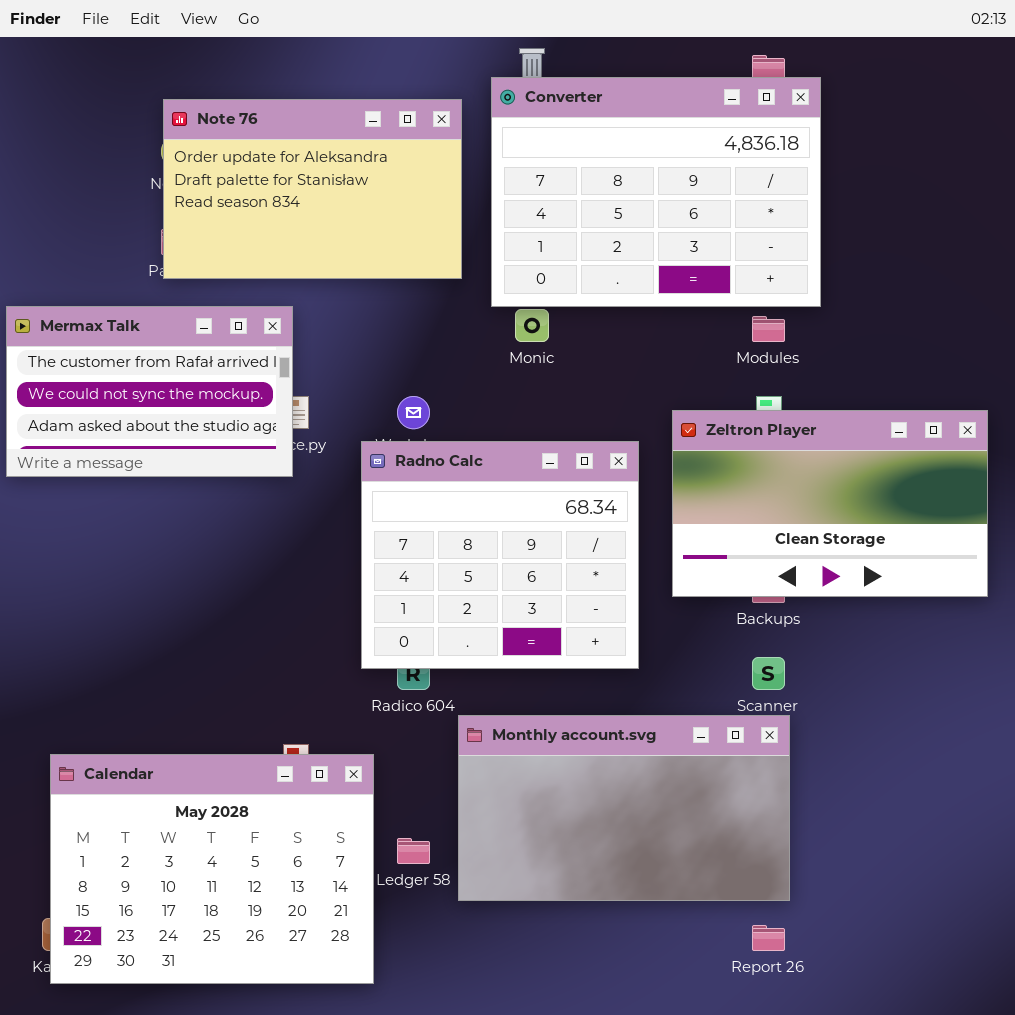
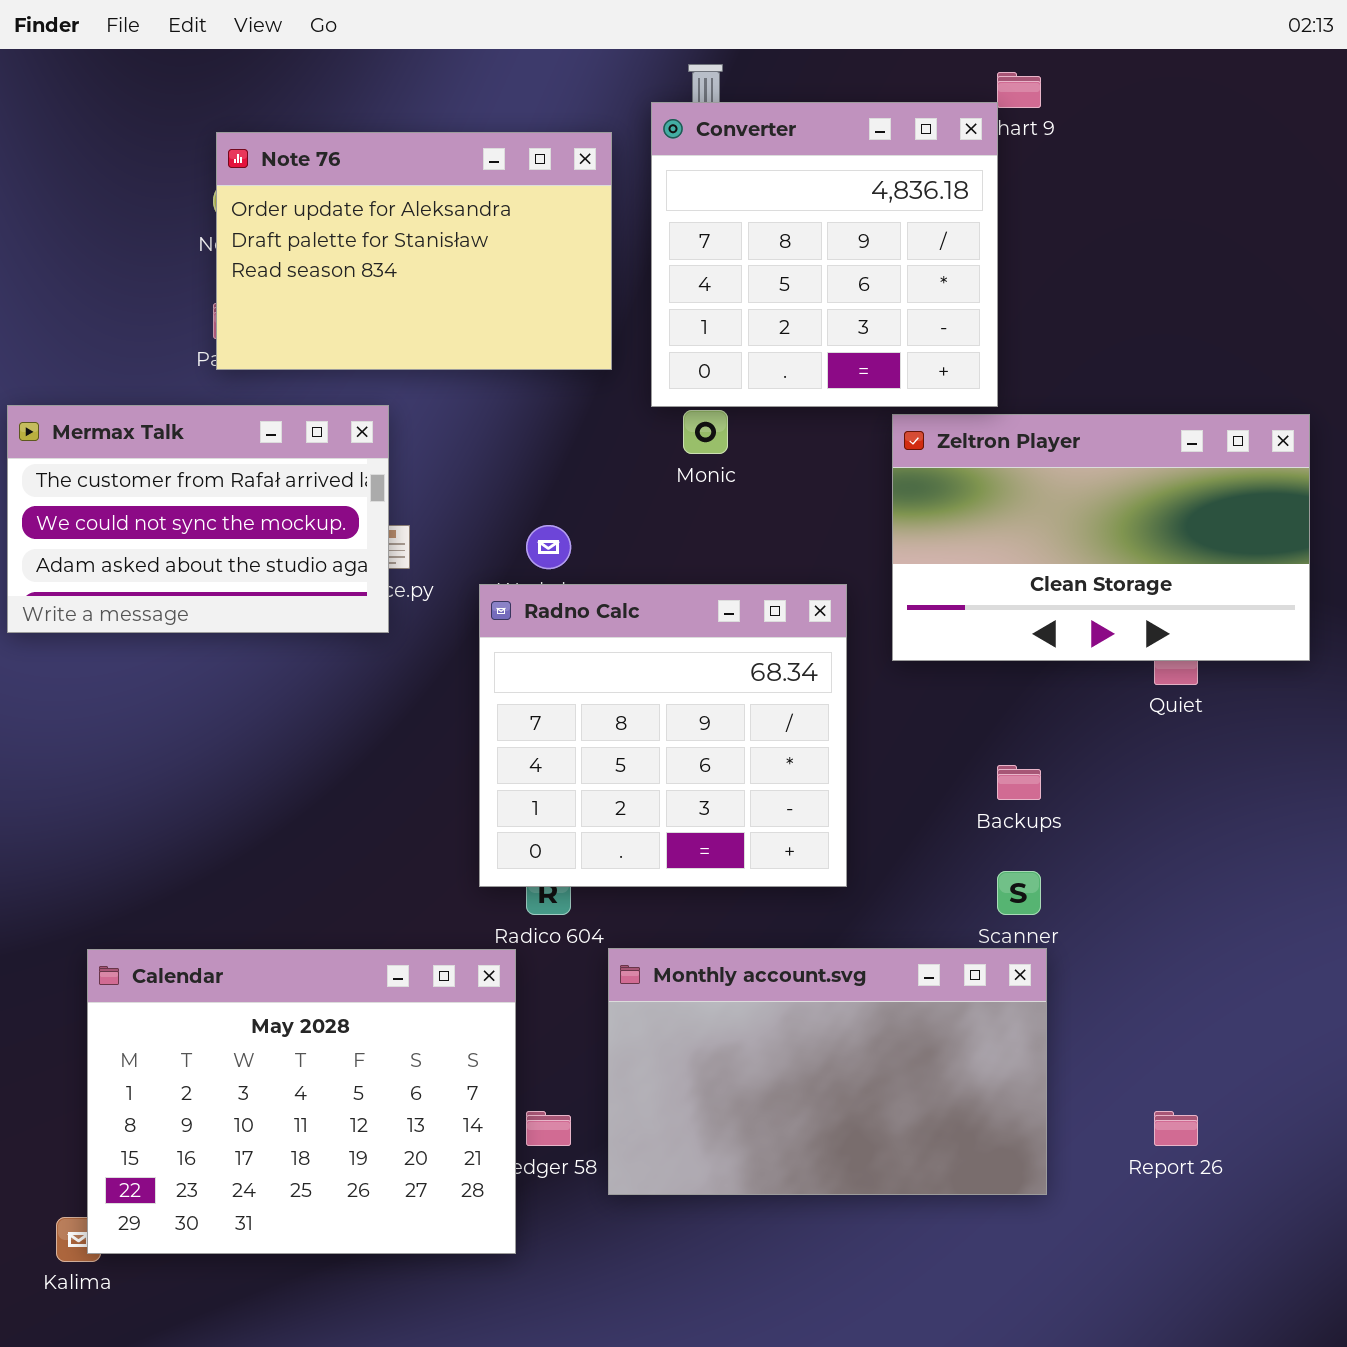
Converter: [491,77,821,307] -> [651,102,998,407], resized
Zeltron Player: [672,410,988,597] -> [892,414,1310,661], moved
Calendar: [50,754,374,984] -> [87,949,516,1254], moved
Report 26: [752,925,785,951] -> [1154,1111,1198,1146], moved

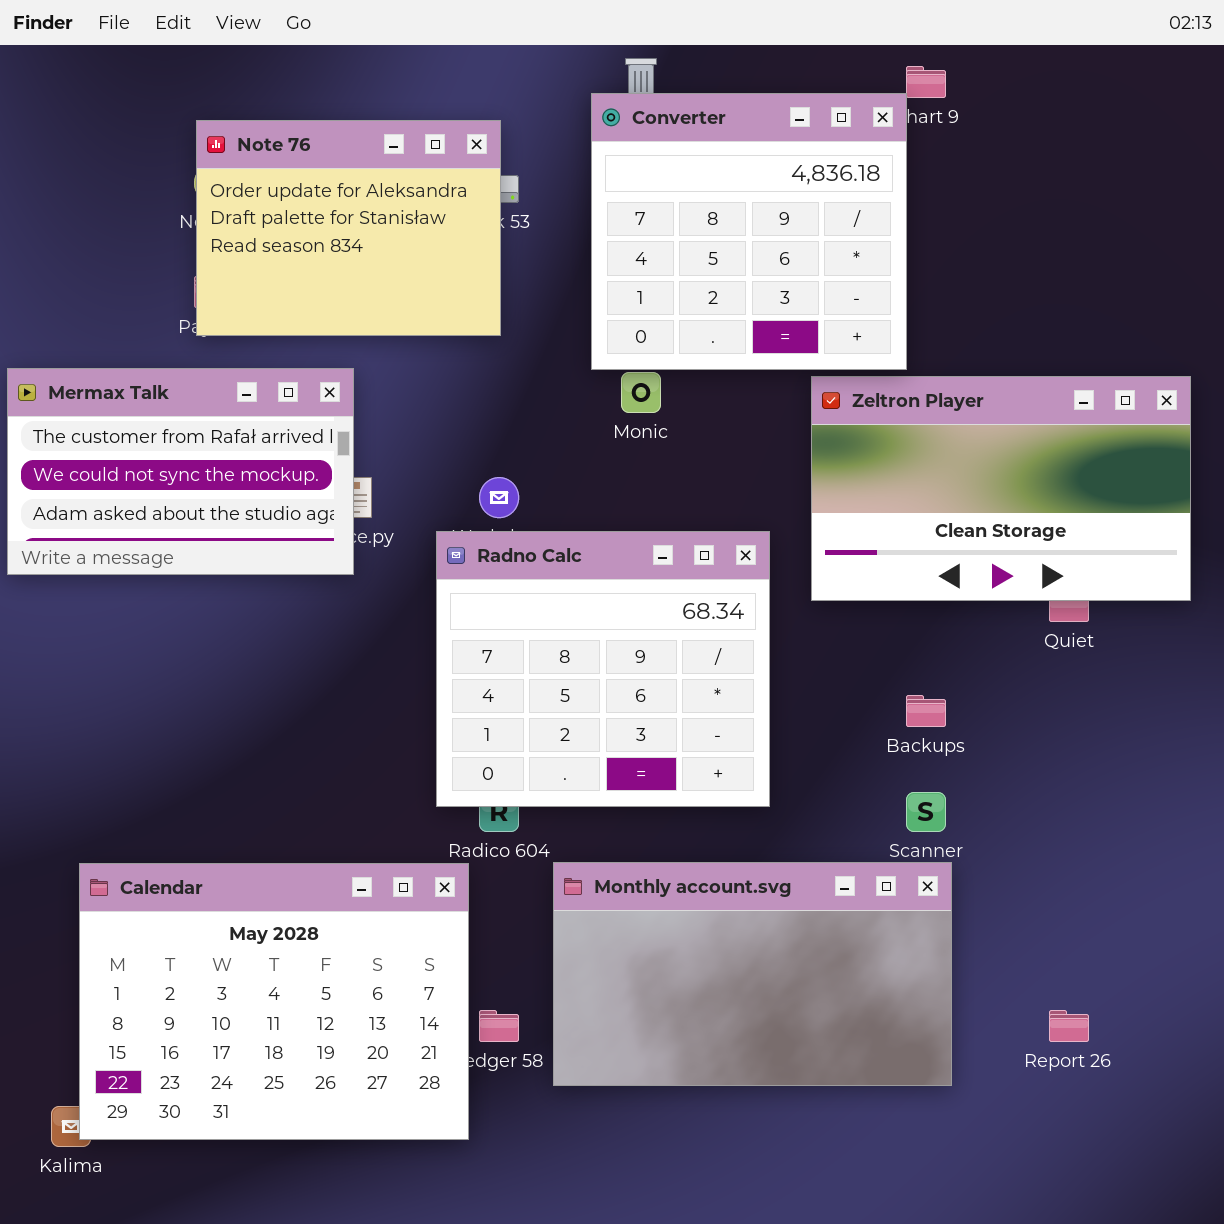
Note 76: [216,132,612,370] -> [196,120,501,336], resized

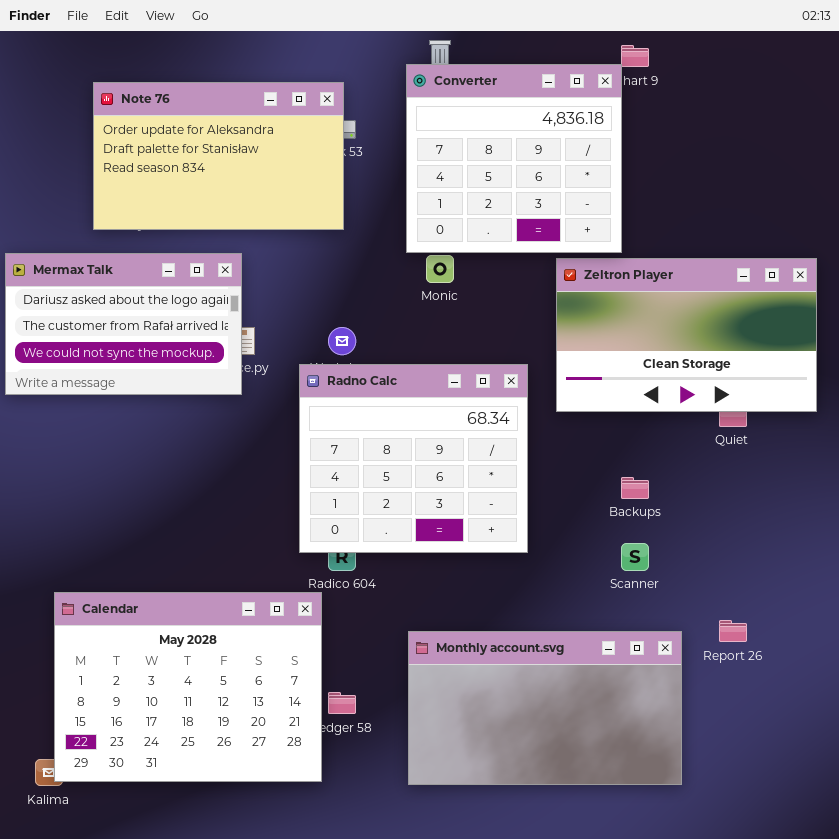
Note 76: [196,120,501,336] -> [93,82,344,230], resized
Mermax Talk: [7,368,354,575] -> [5,253,242,395], scrolled up 1 row
Monthly account.svg: [553,862,952,1086] -> [408,631,682,785], moved
Report 26: [1049,1010,1089,1042] -> [719,620,747,642], moved

